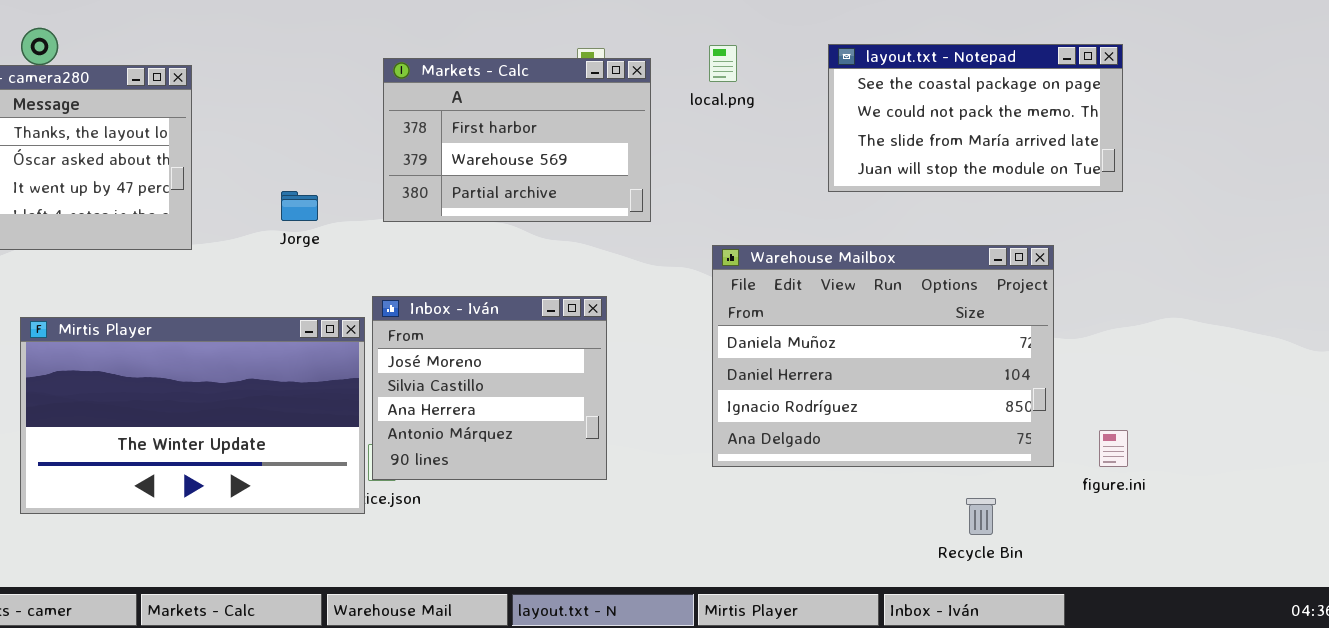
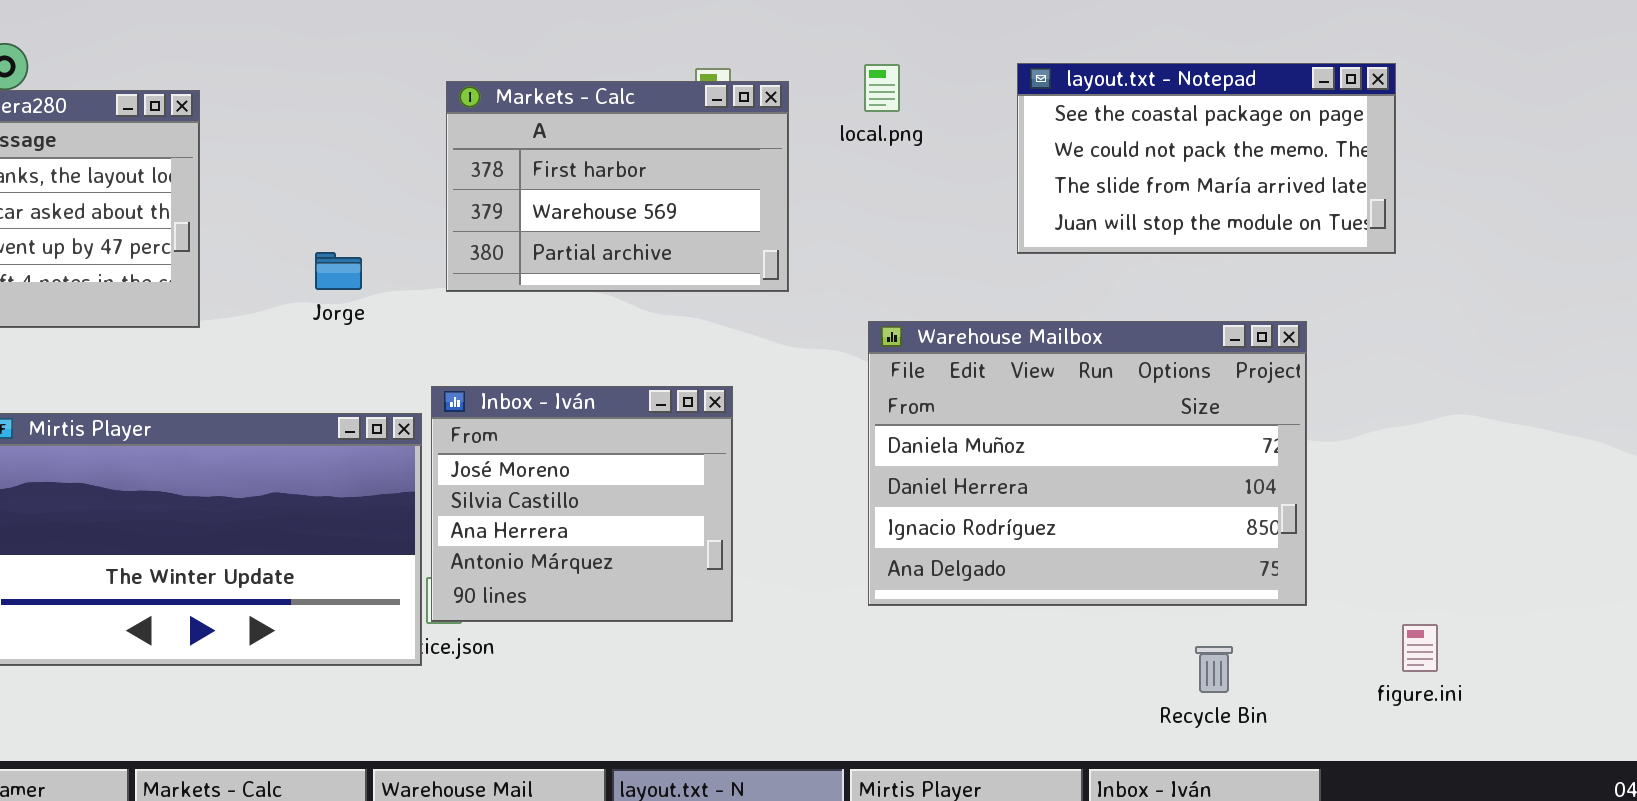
figure.ini: [1099,430,1128,467] -> [1402,624,1438,672], moved

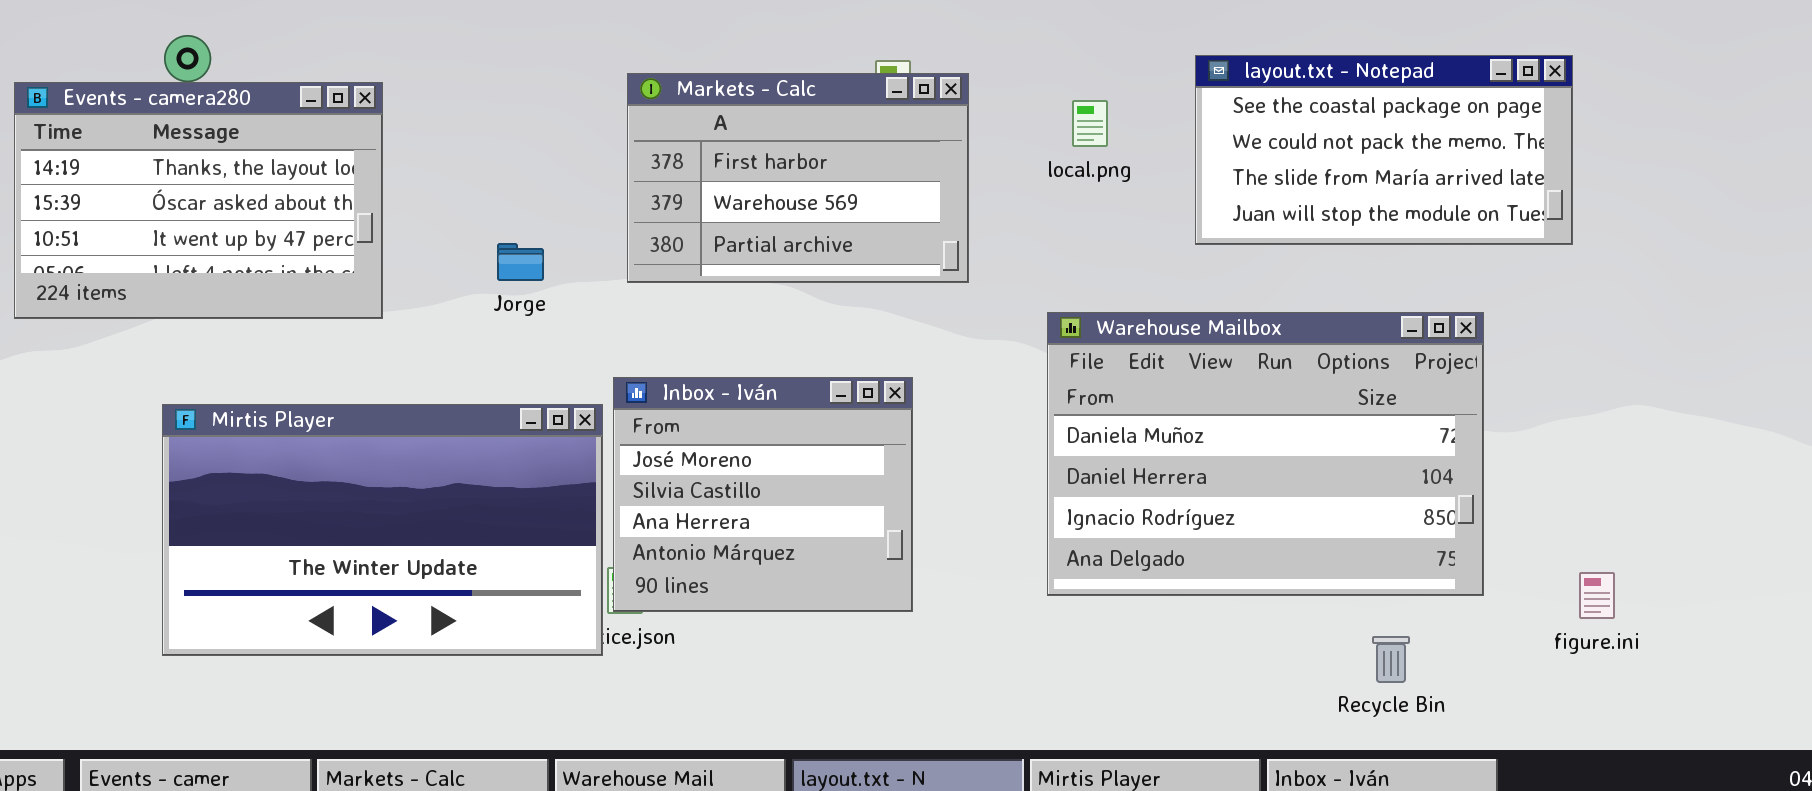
local.png: [864,64,900,112] -> [1072,100,1108,147], moved
figure.ini: [1402,624,1438,672] -> [1579,572,1615,619], moved

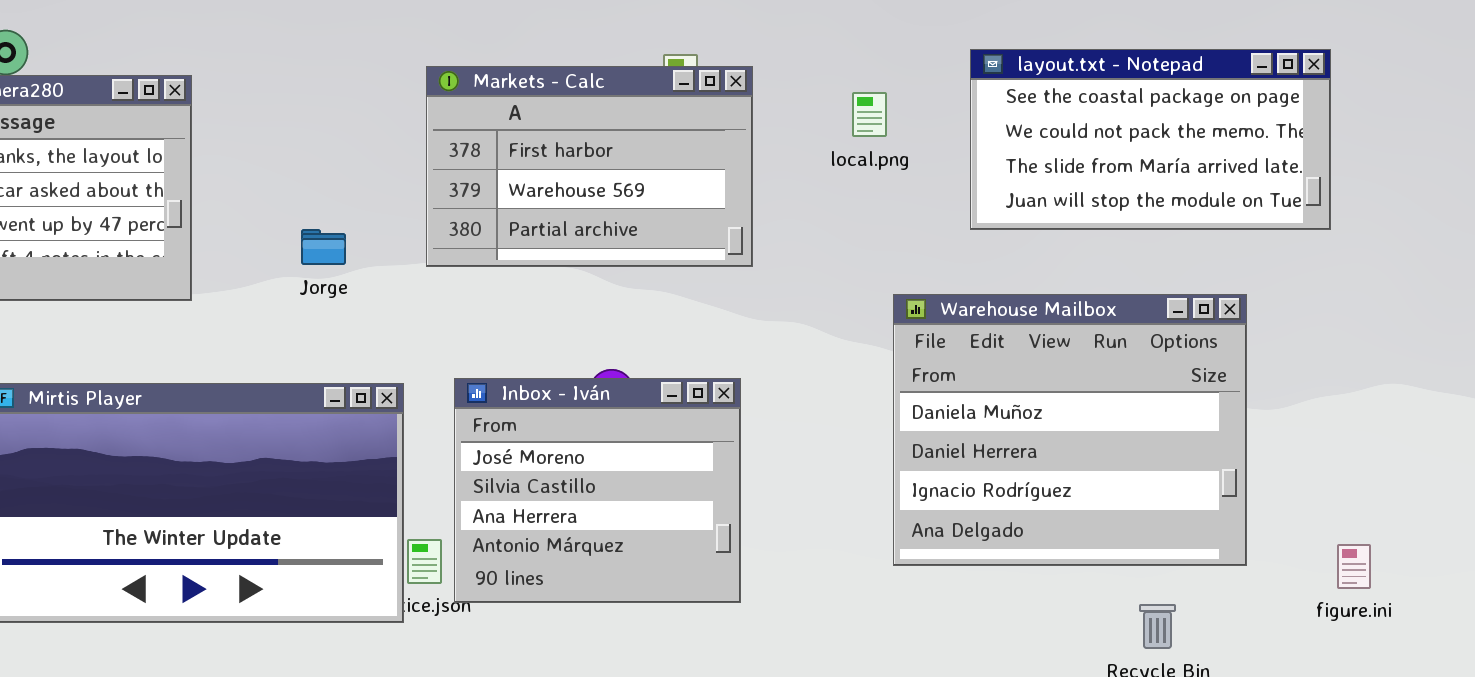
Warehouse Mailbox: [1047,312,1484,596] -> [893,294,1247,566], resized
Inbox - Iván: [613,377,913,612] -> [454,378,741,603], moved

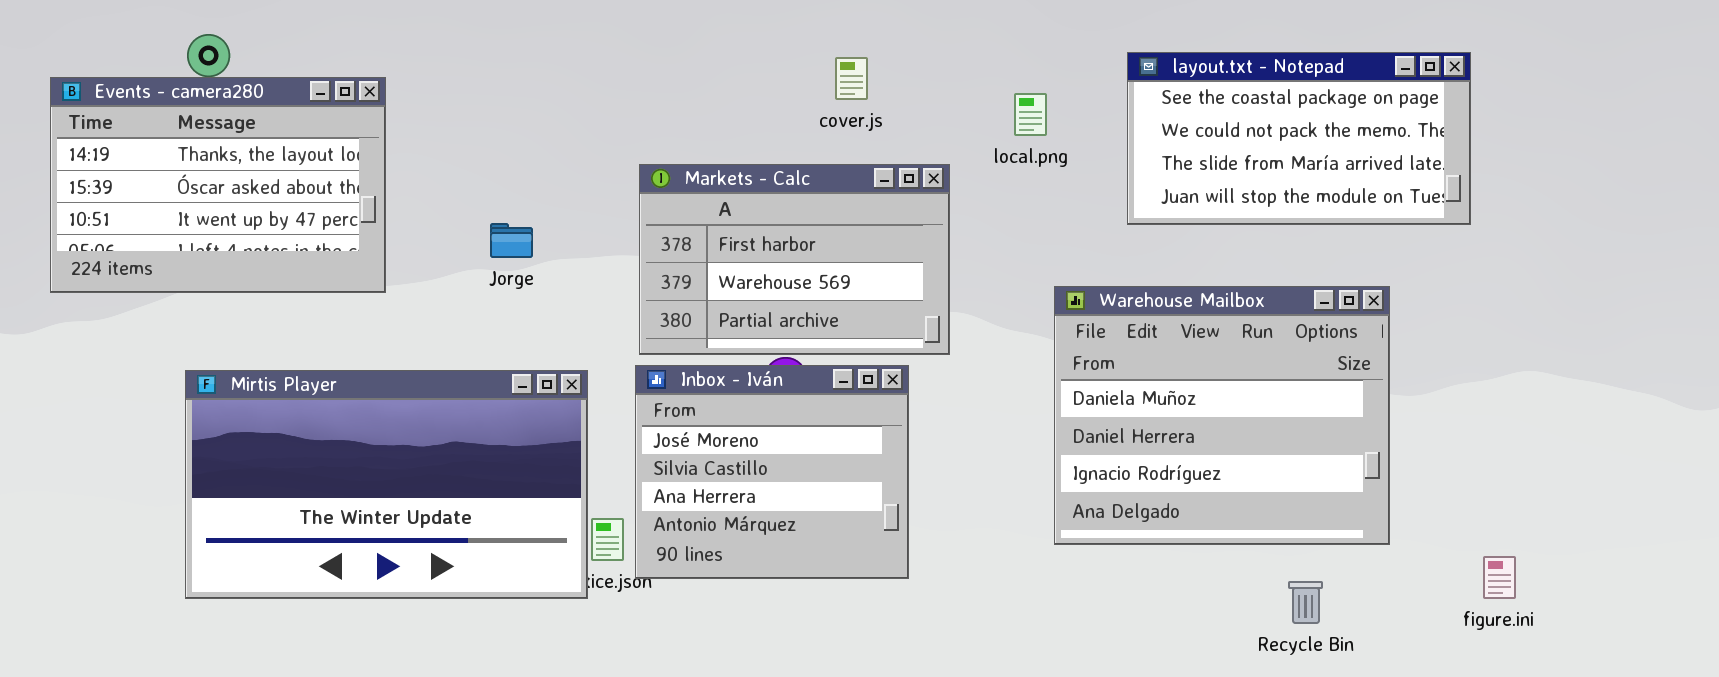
Markets - Calc: [426,66,753,267] -> [639,164,950,355], moved
figure.ini: [1337,544,1371,589] -> [1483,556,1516,599], moved

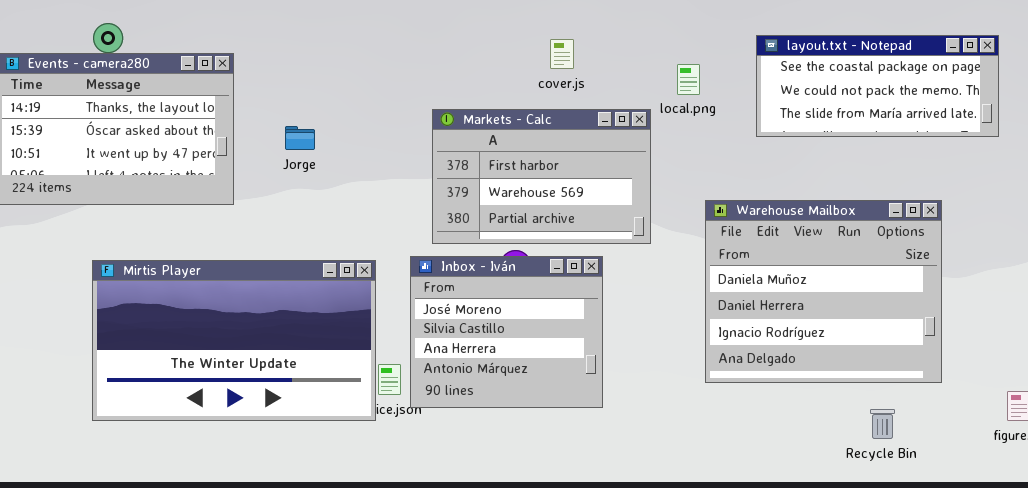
layout.txt - Notepad: [1127,52,1471,225] -> [756,35,999,137], resized
Markets - Calc: [639,164,950,355] -> [432,109,651,244], moved
Jorge: [490,223,533,258] -> [285,126,315,150], moved

